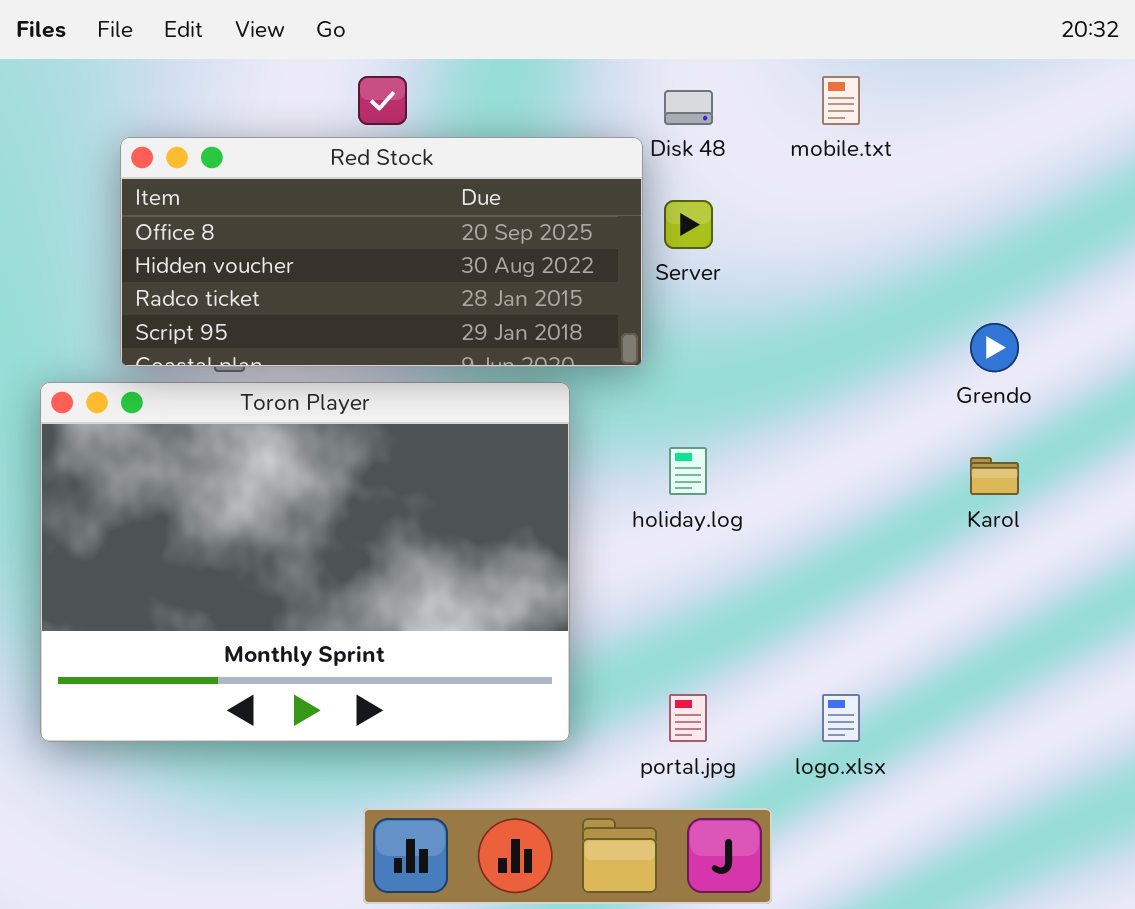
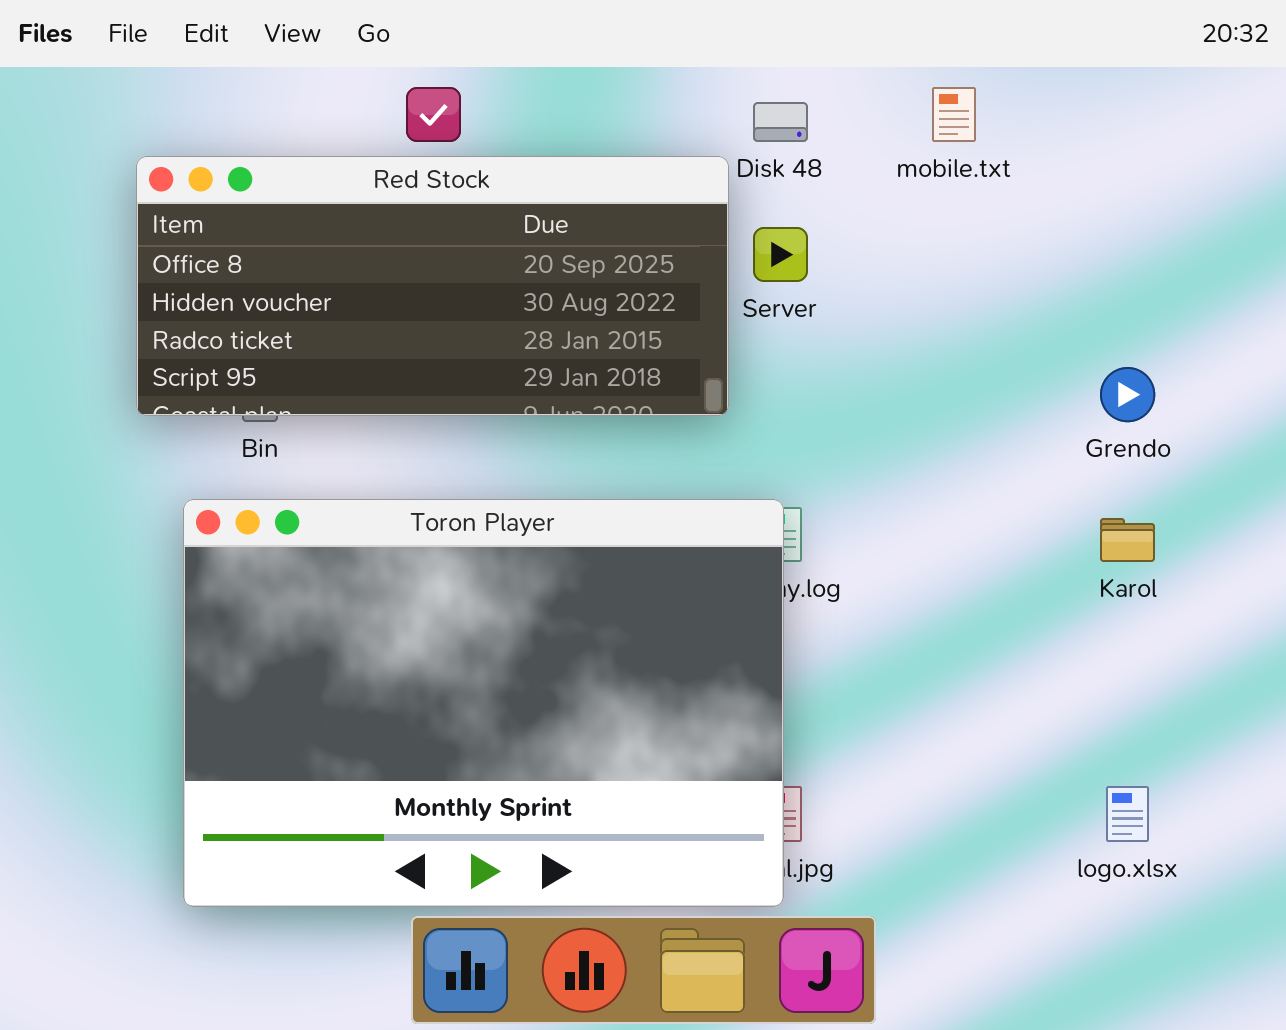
Toron Player: [40,382,570,742] -> [183,499,784,907], moved
logo.xlsx: [822,694,860,742] -> [1106,786,1149,842], moved

